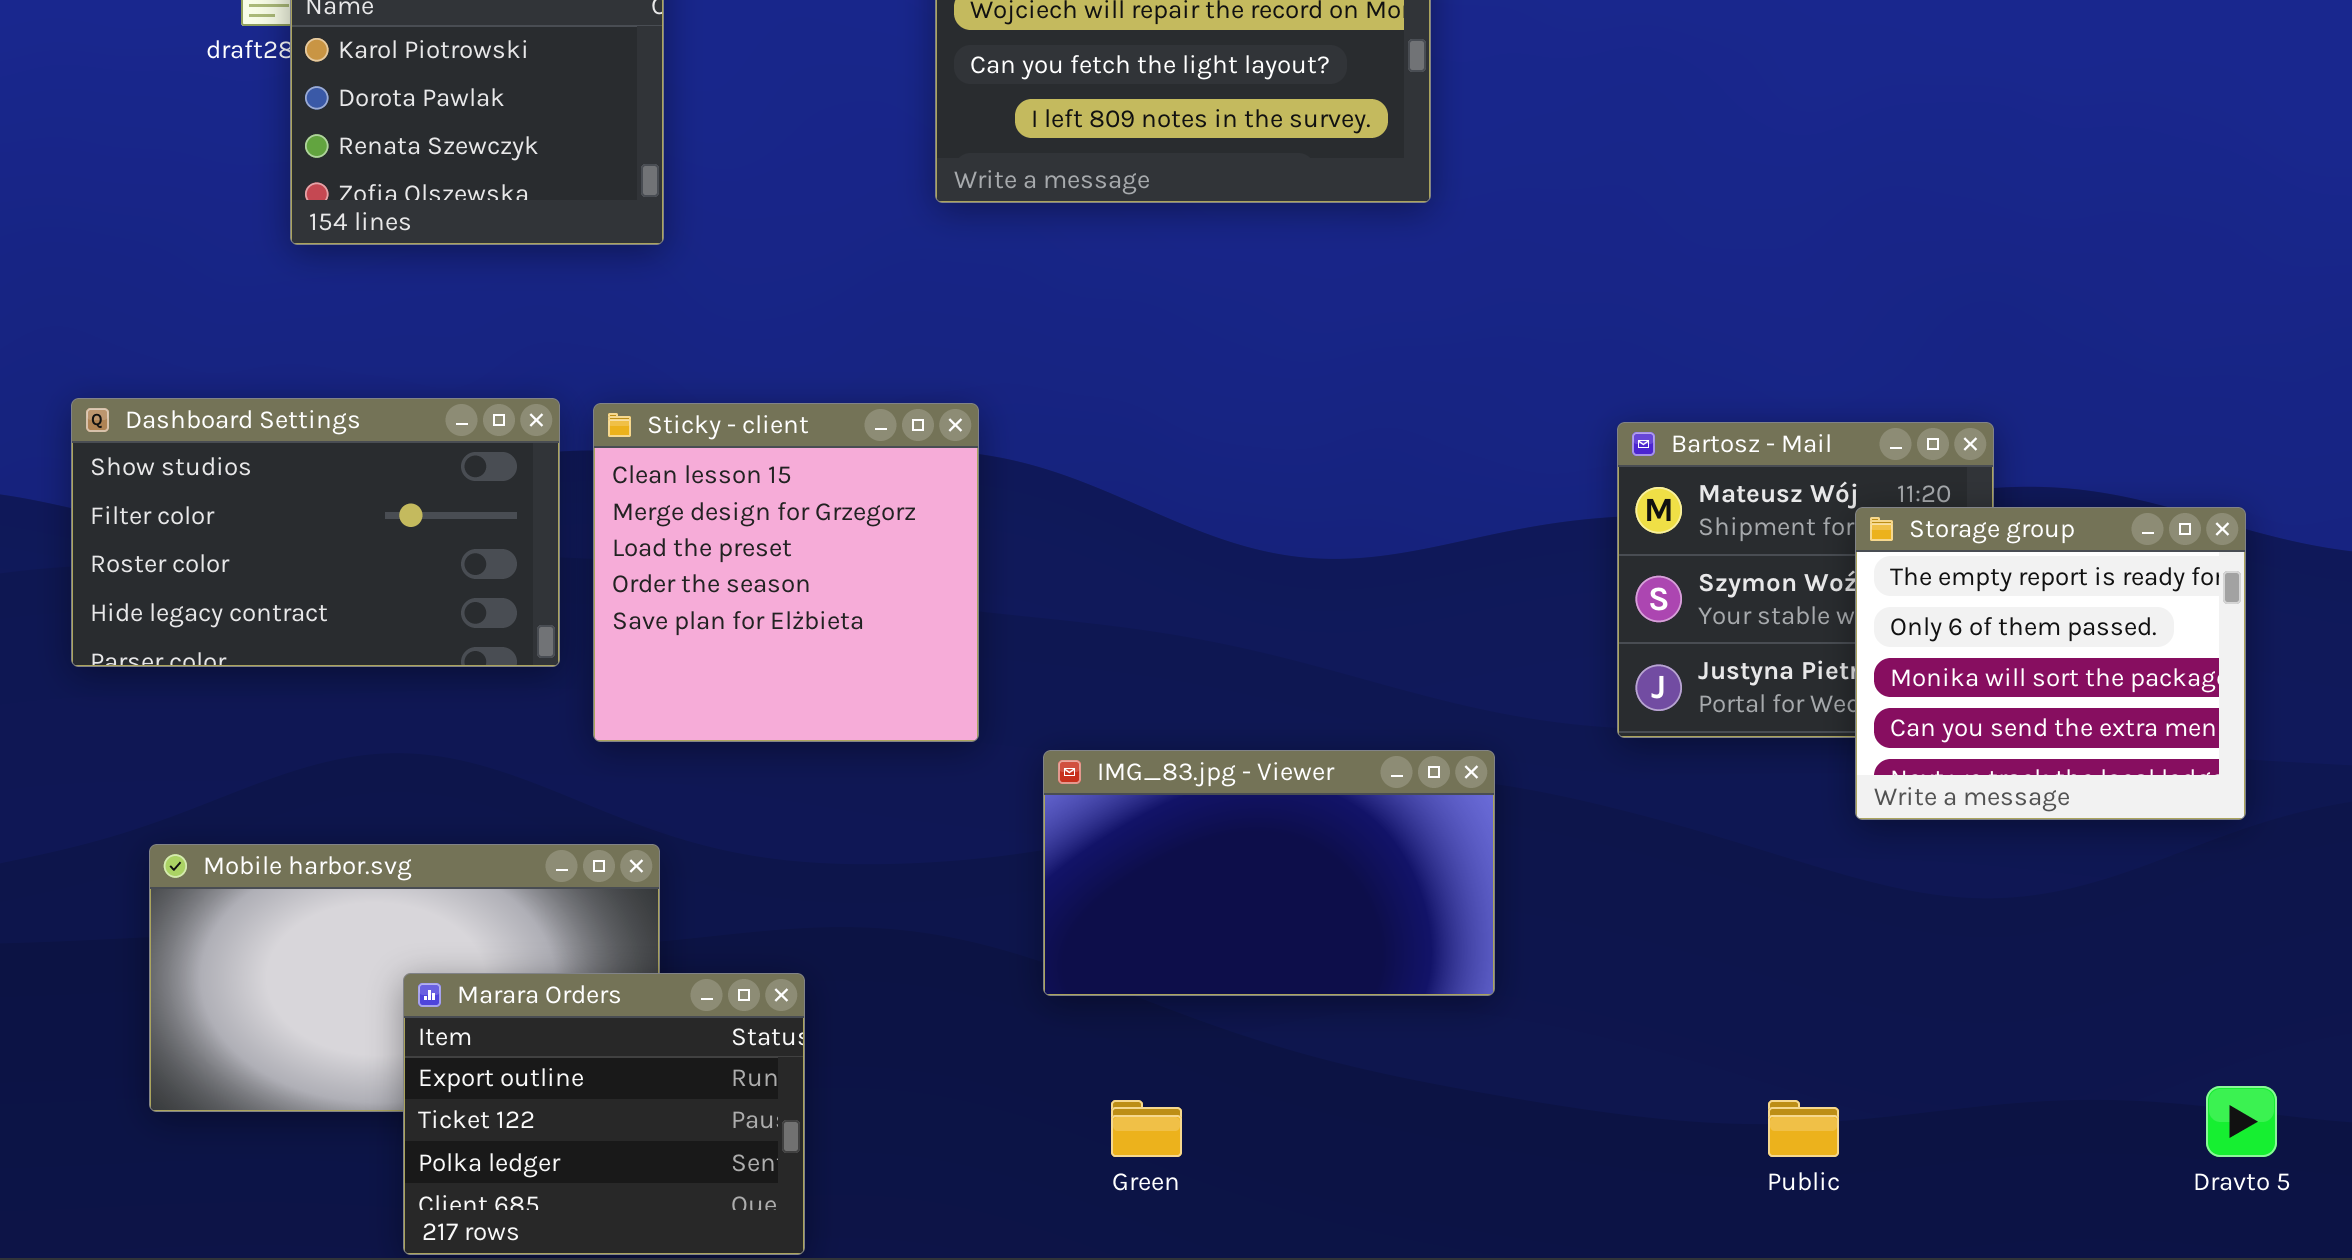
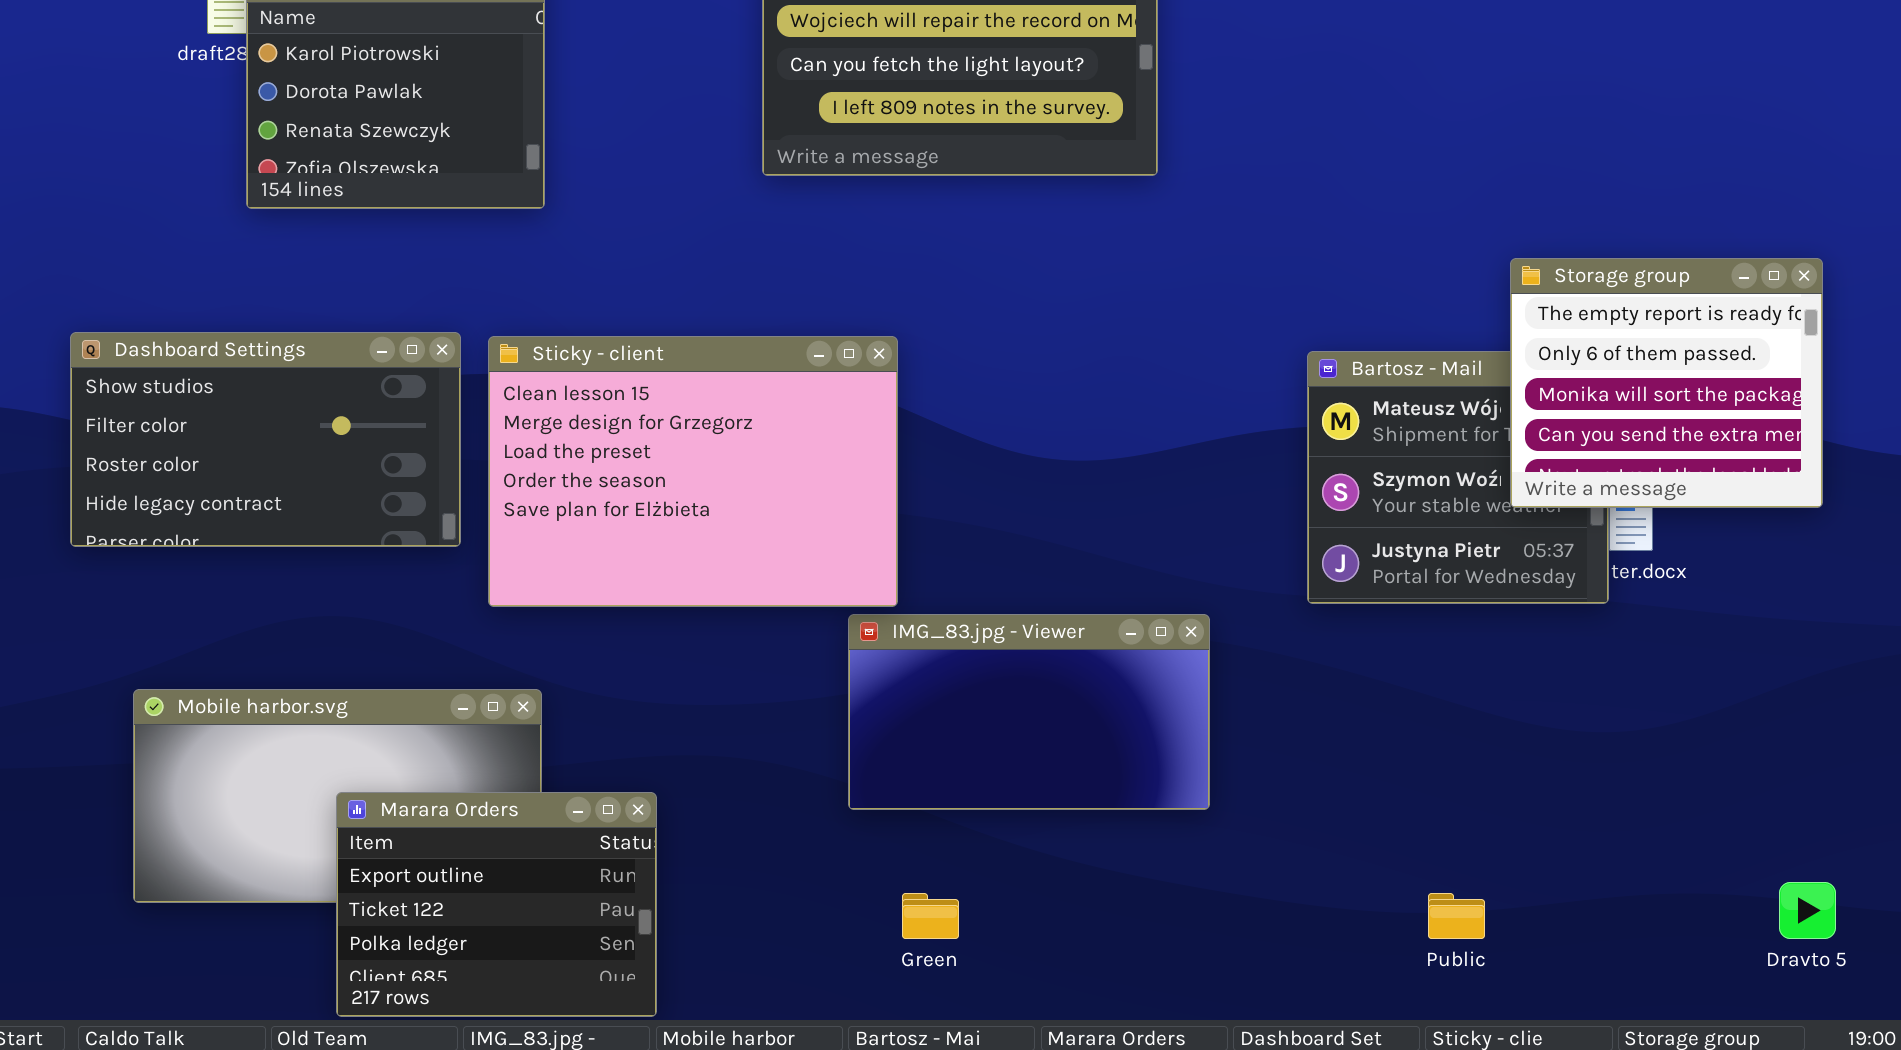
Sticky - client: [593,403,979,742] -> [488,336,898,607], resized
Storage group: [1855,507,2246,820] -> [1510,258,1823,508], moved

